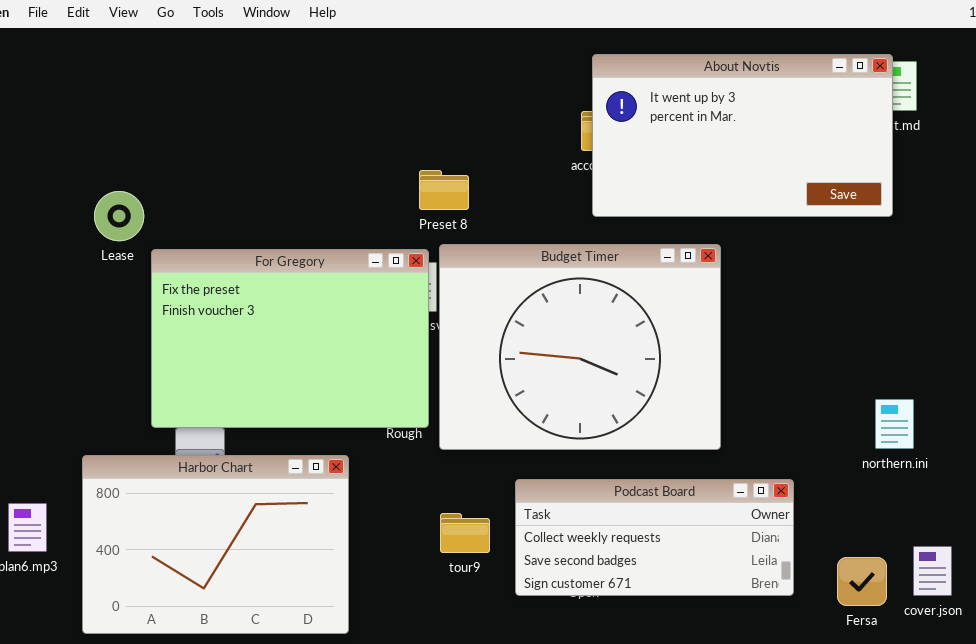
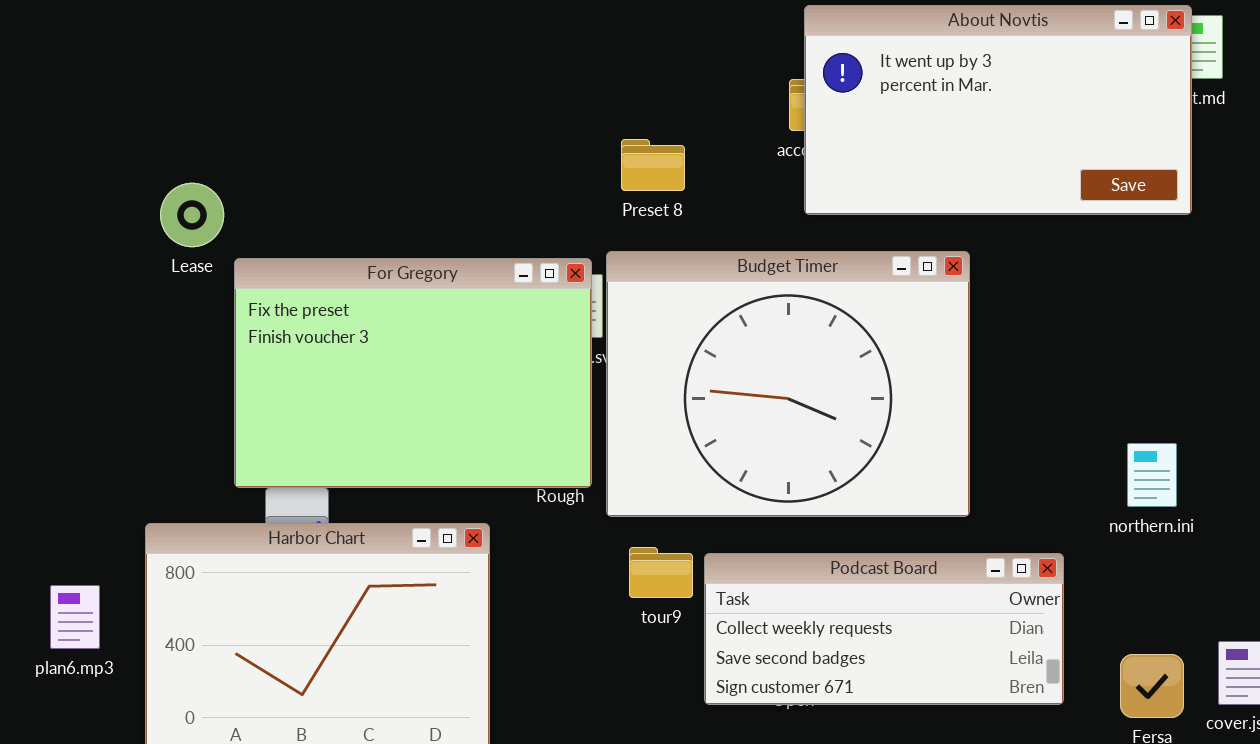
Preset 8: [419,170,469,210] -> [621,139,685,191], moved
northern.ini: [875,399,914,449] -> [1127,443,1177,507], moved
tour9: [440,513,490,553] -> [629,547,693,598], moved

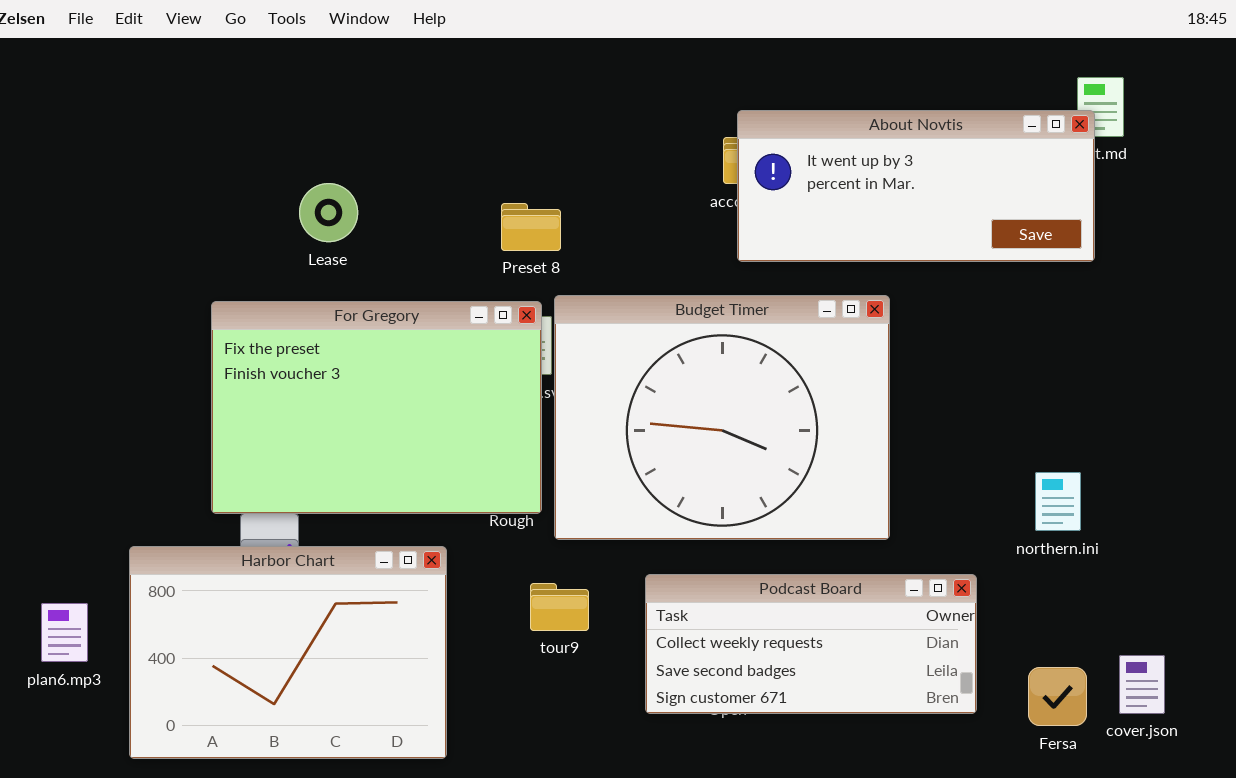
About Novtis: [804,5,1192,215] -> [737,110,1095,262], resized
Preset 8: [621,139,685,191] -> [501,203,561,251], moved
Lease: [160,183,224,247] -> [299,183,358,242], moved
tour9: [629,547,693,598] -> [530,583,589,631], moved

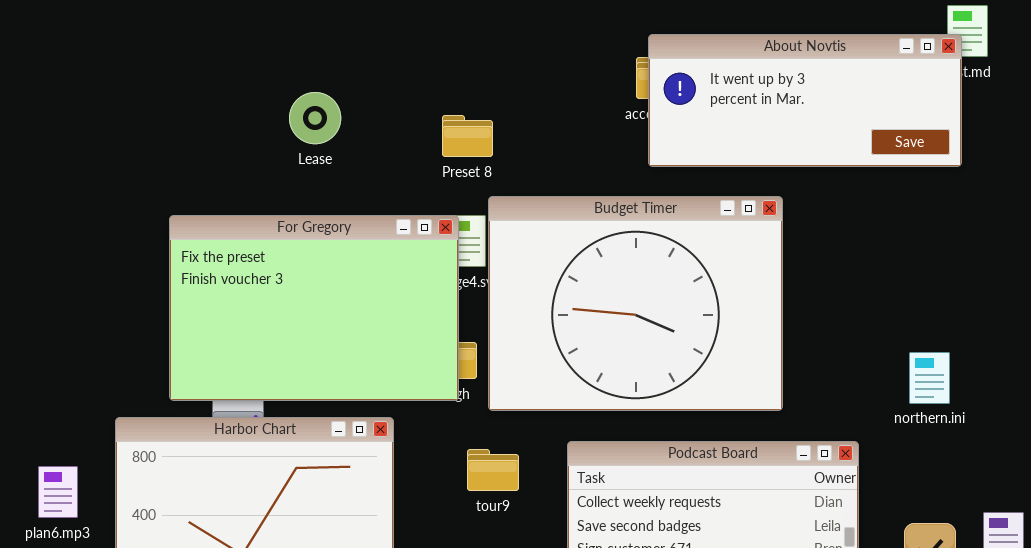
Lease: [299,183,358,242] -> [289,92,341,144], moved
For Gregory: [211,301,542,514] -> [169,215,459,401], moved

